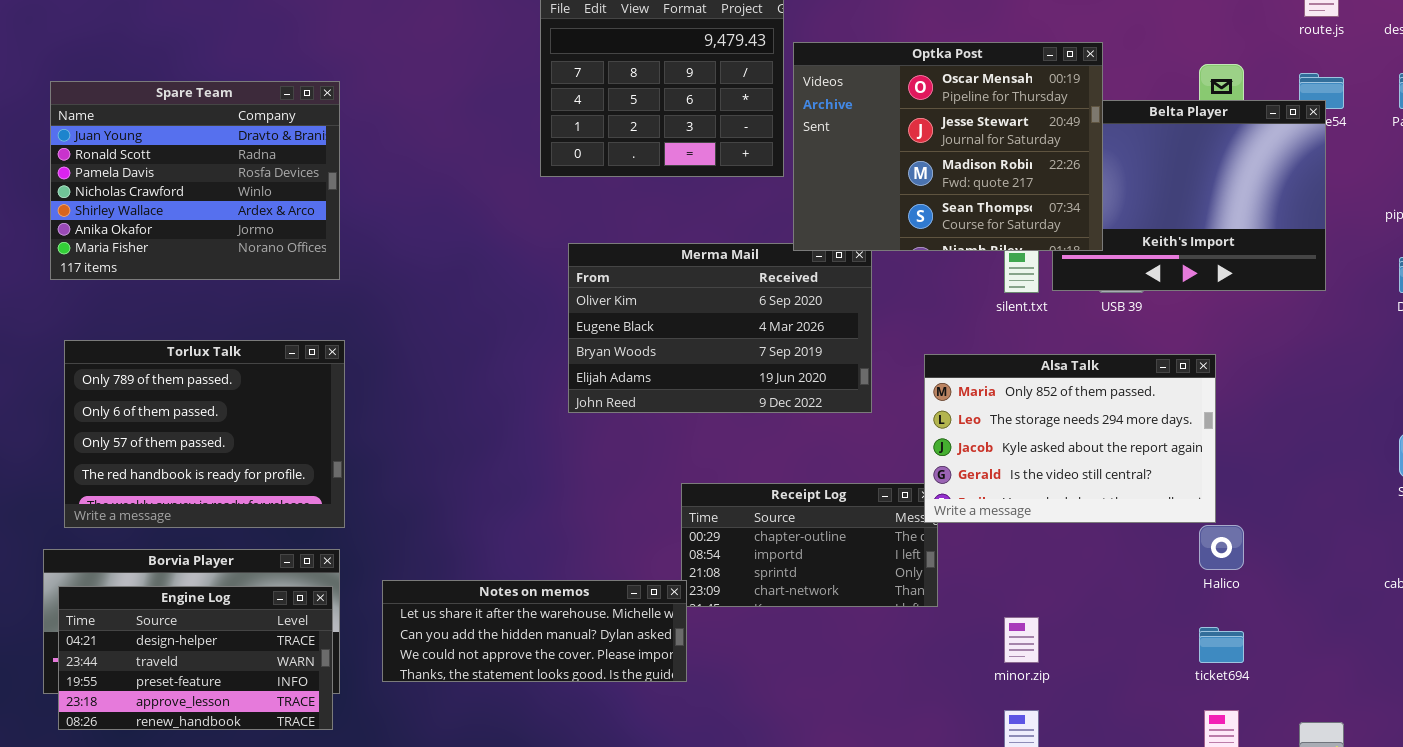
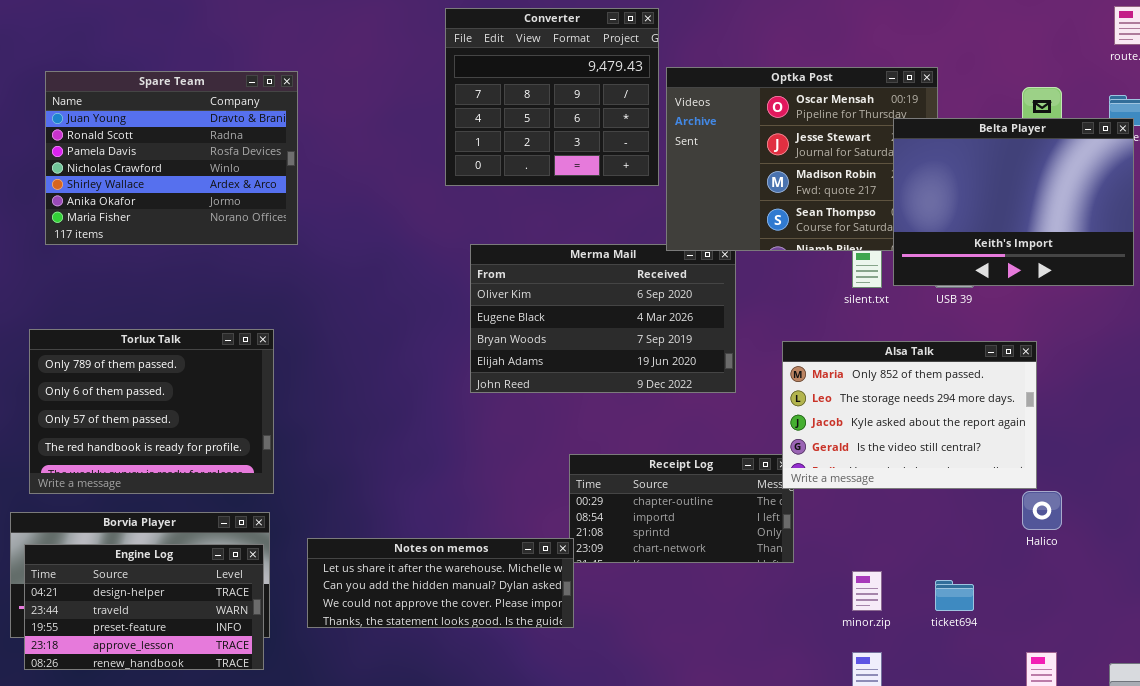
Spare Team: [50,81,340,280] -> [45,71,298,245], moved
Belta Player: [1052,100,1326,291] -> [893,118,1134,286], raised
ticket694: [1199,627,1244,663] -> [935,580,974,611], moved

